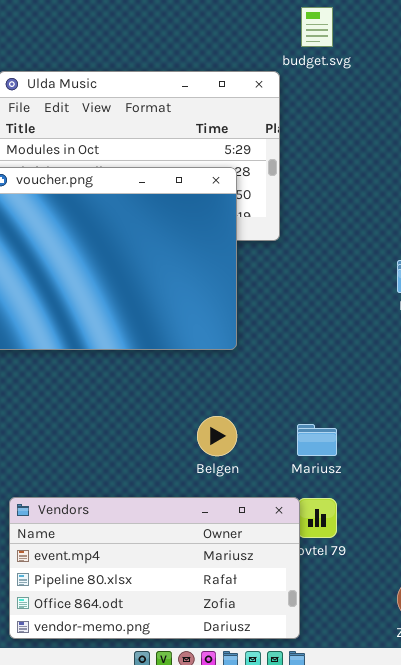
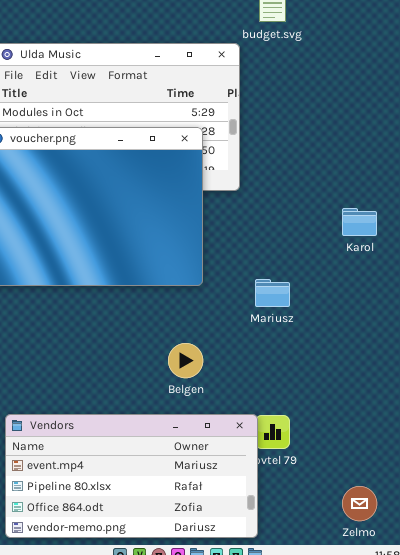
Mariusz: [297,424,337,456] -> [255,279,290,307], moved

